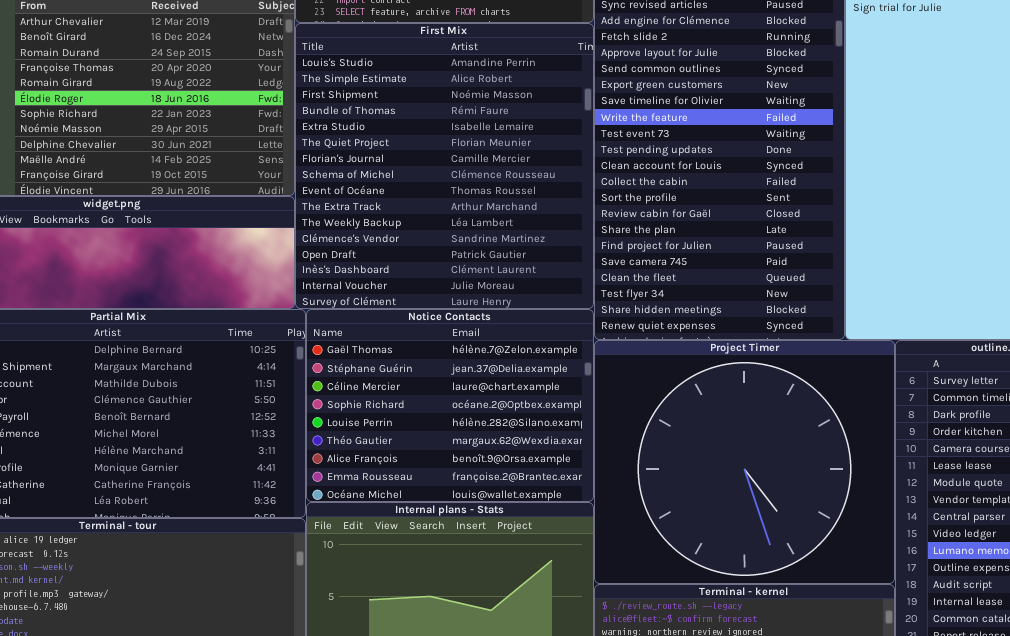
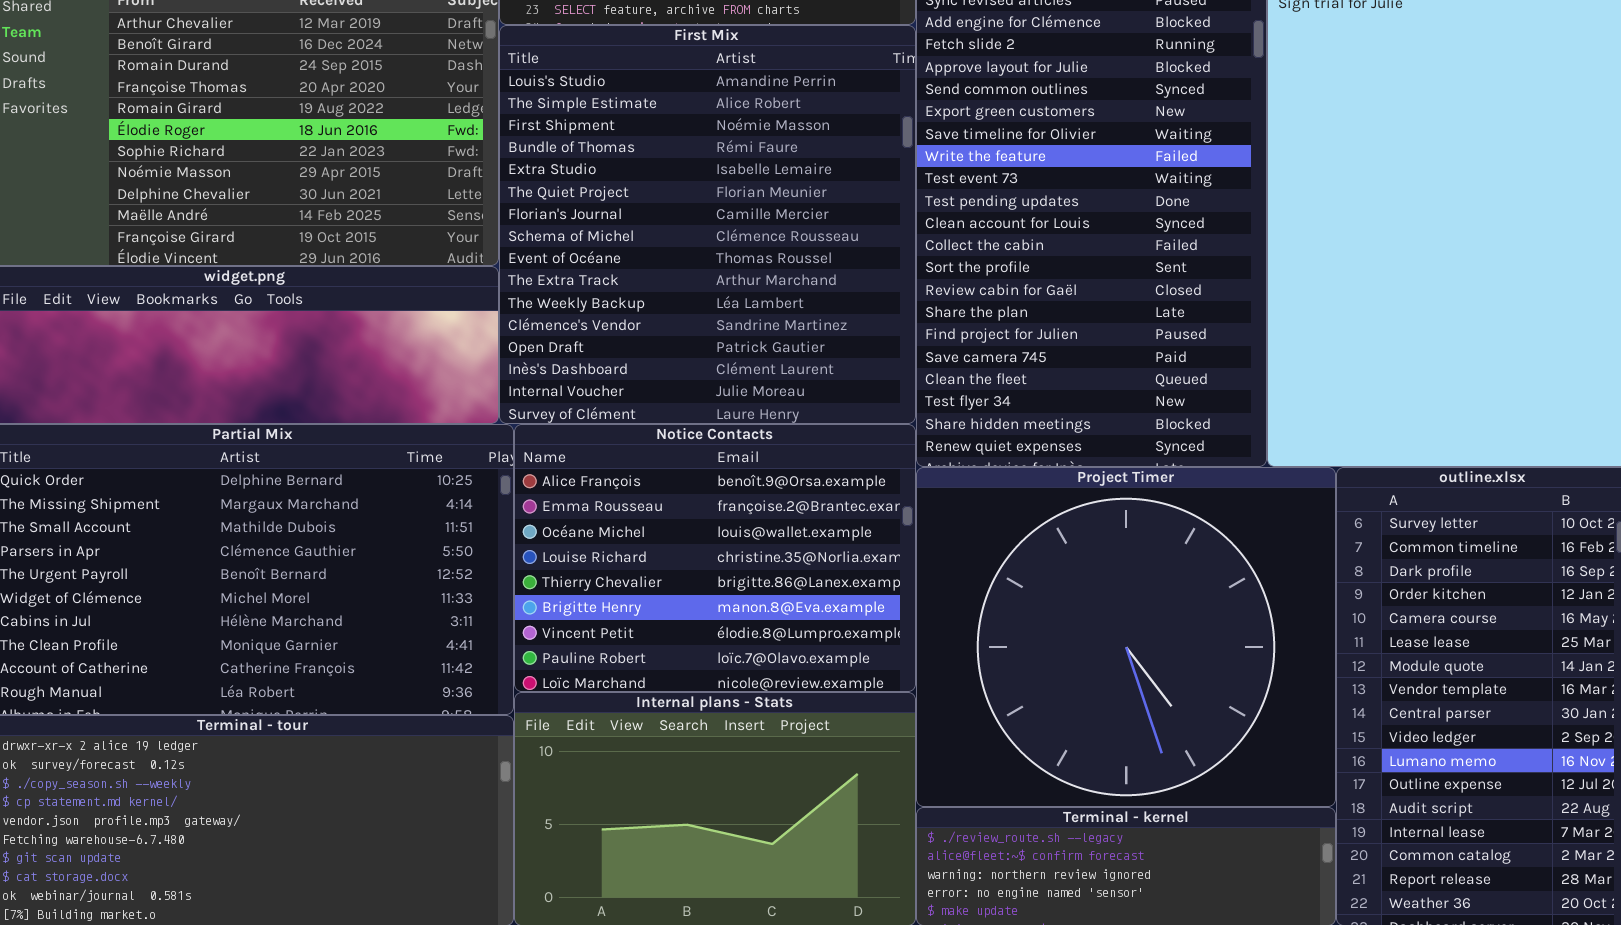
Notice Contacts: [306,309,594,502] -> [514,424,916,692], scrolled down 6 rows

